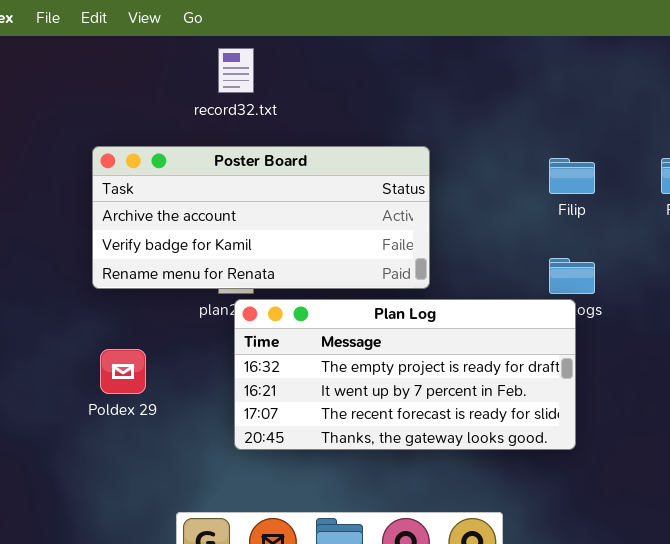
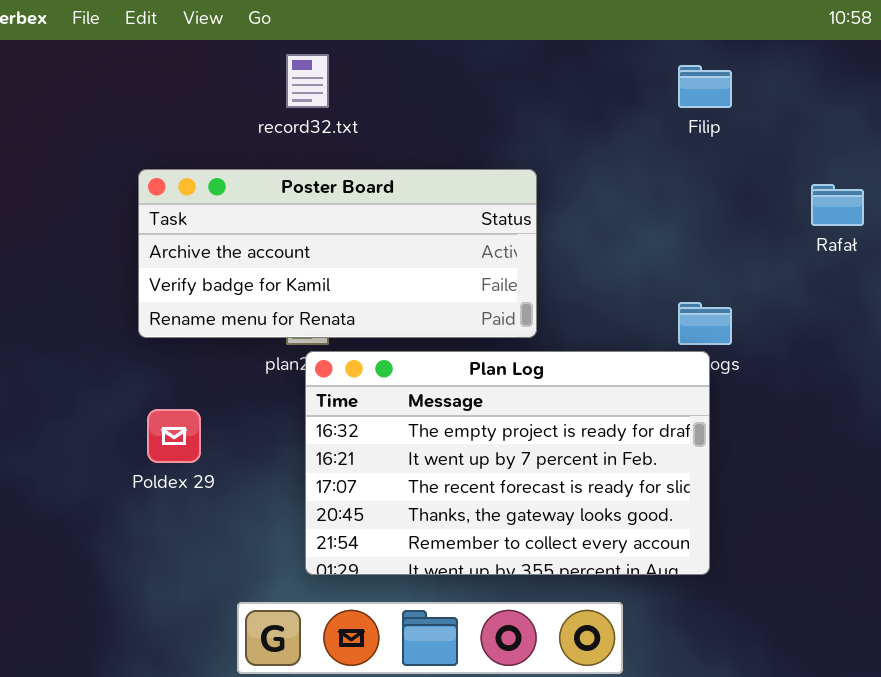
Filip: [549,158,595,194] -> [678,65,732,108], moved
Plan Log: [234,299,576,450] -> [305,351,710,575], resized

